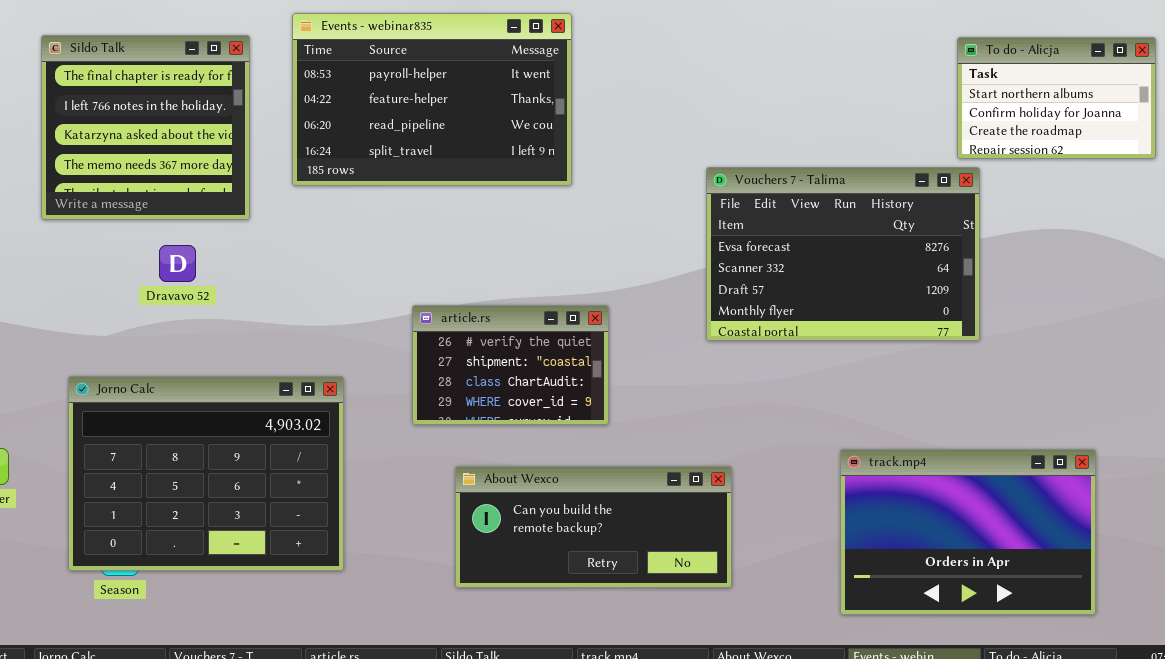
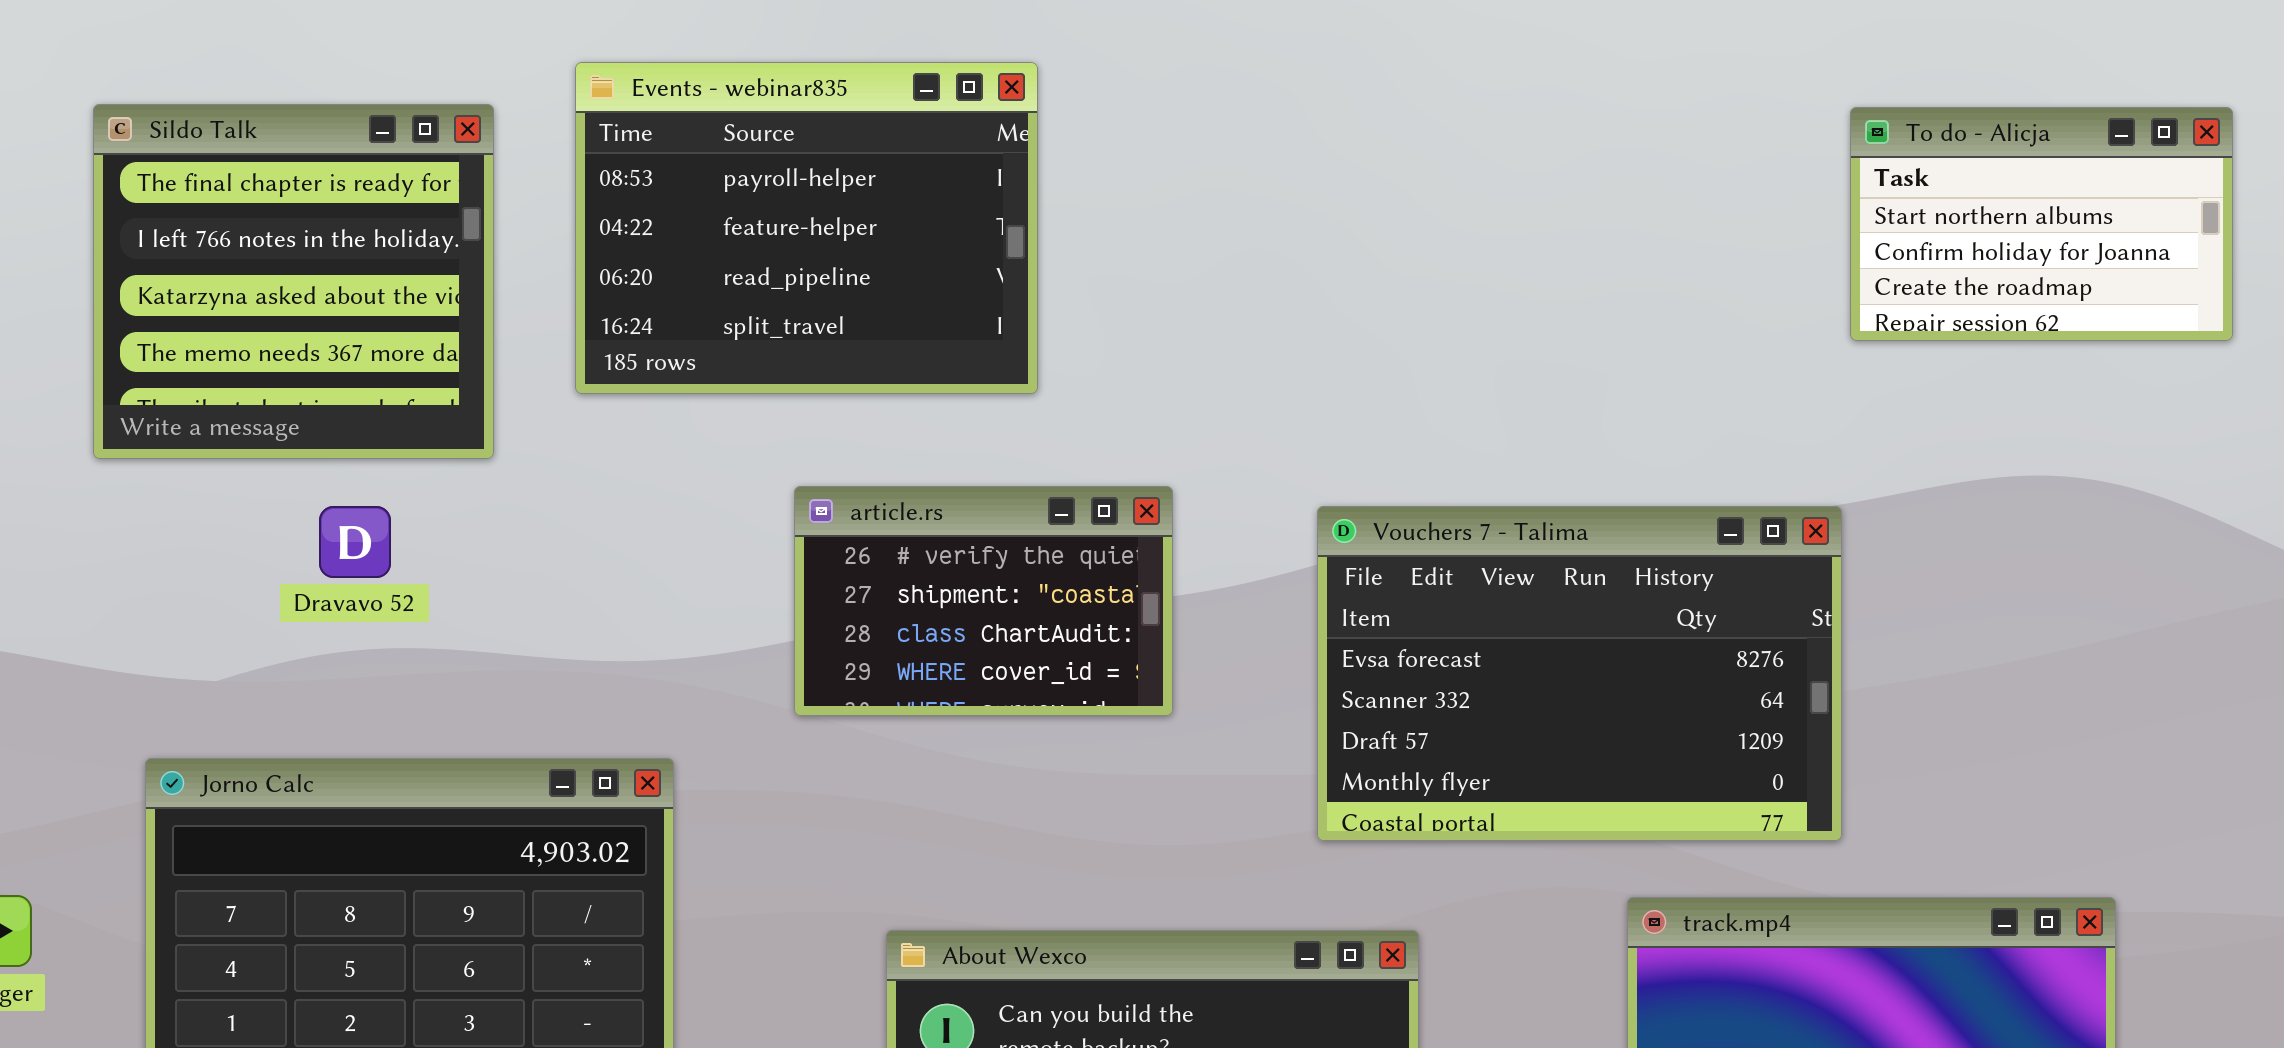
Events - webinar835: [292,13,572,186] -> [575,62,1038,394], resized
Vouchers 7 - Talima: [706,167,980,341] -> [1317,506,1842,841], moved
article.rs: [412,305,609,425] -> [794,486,1173,716], moved

